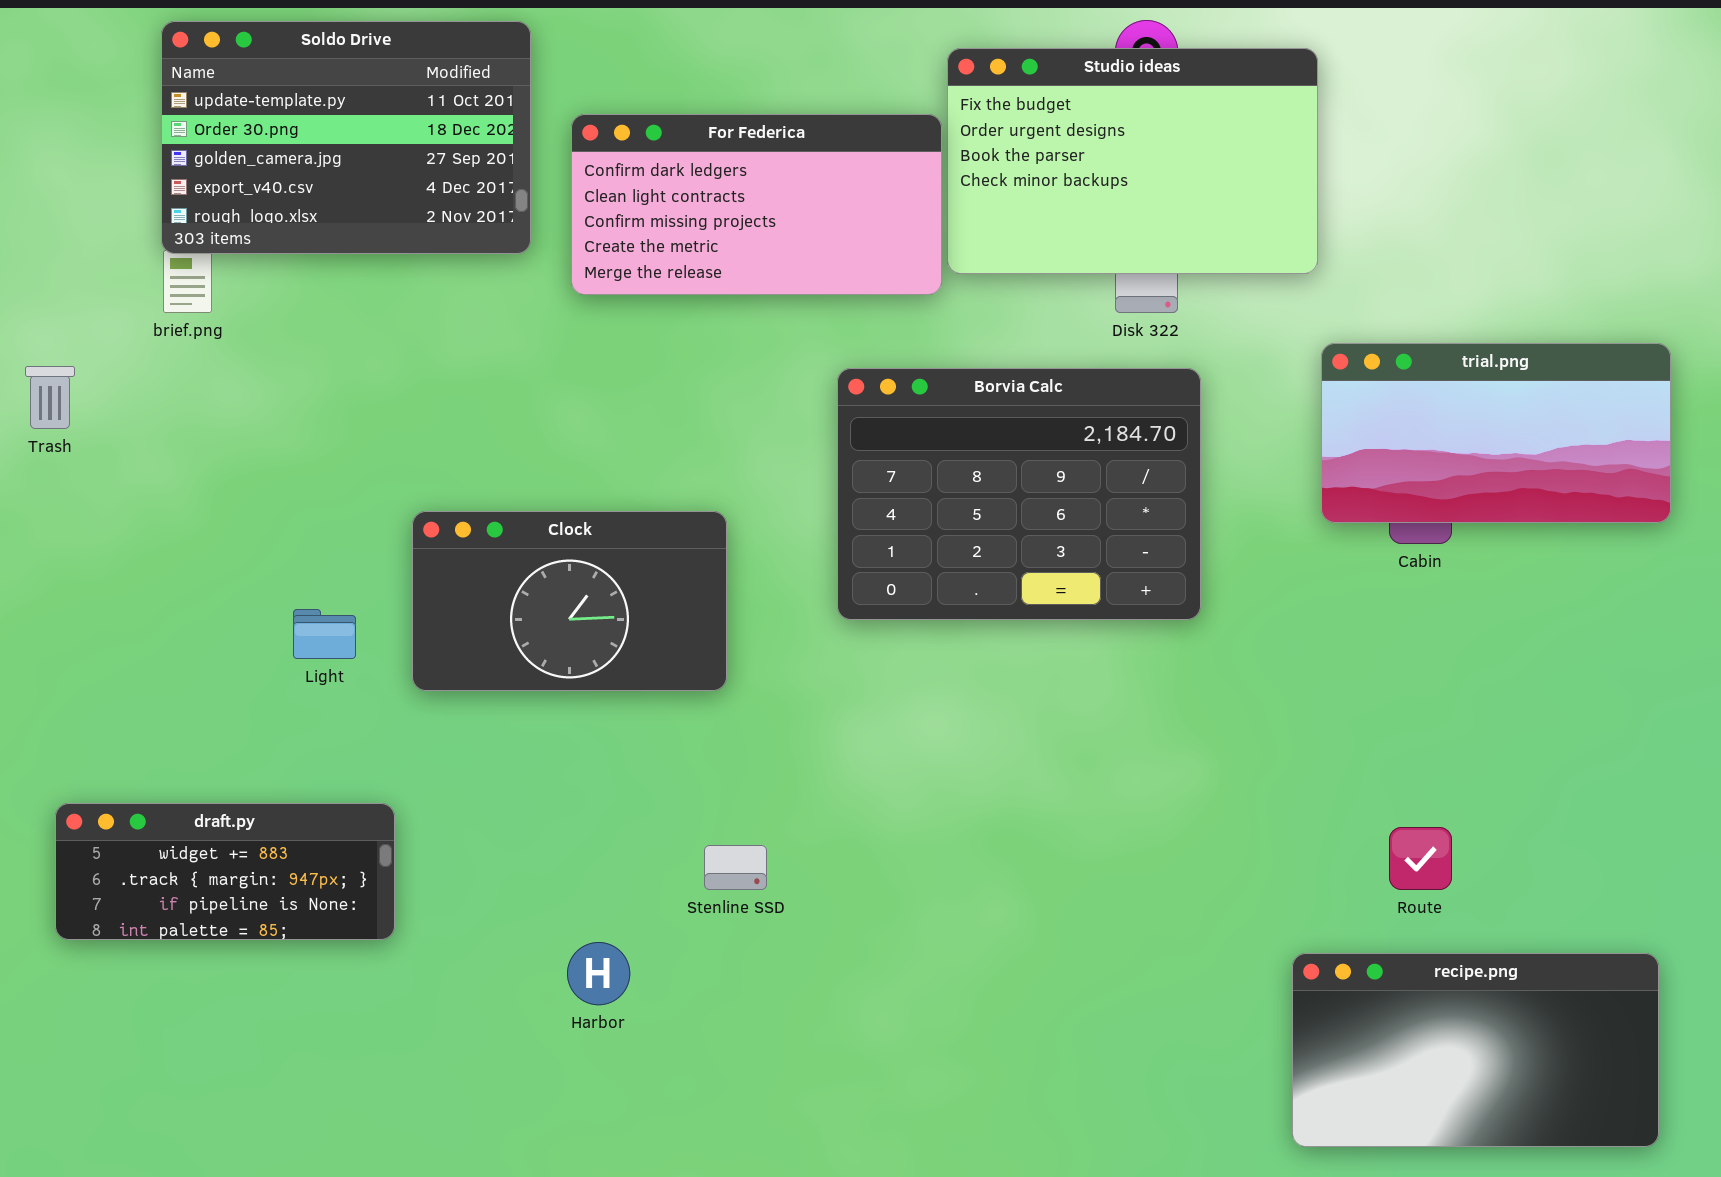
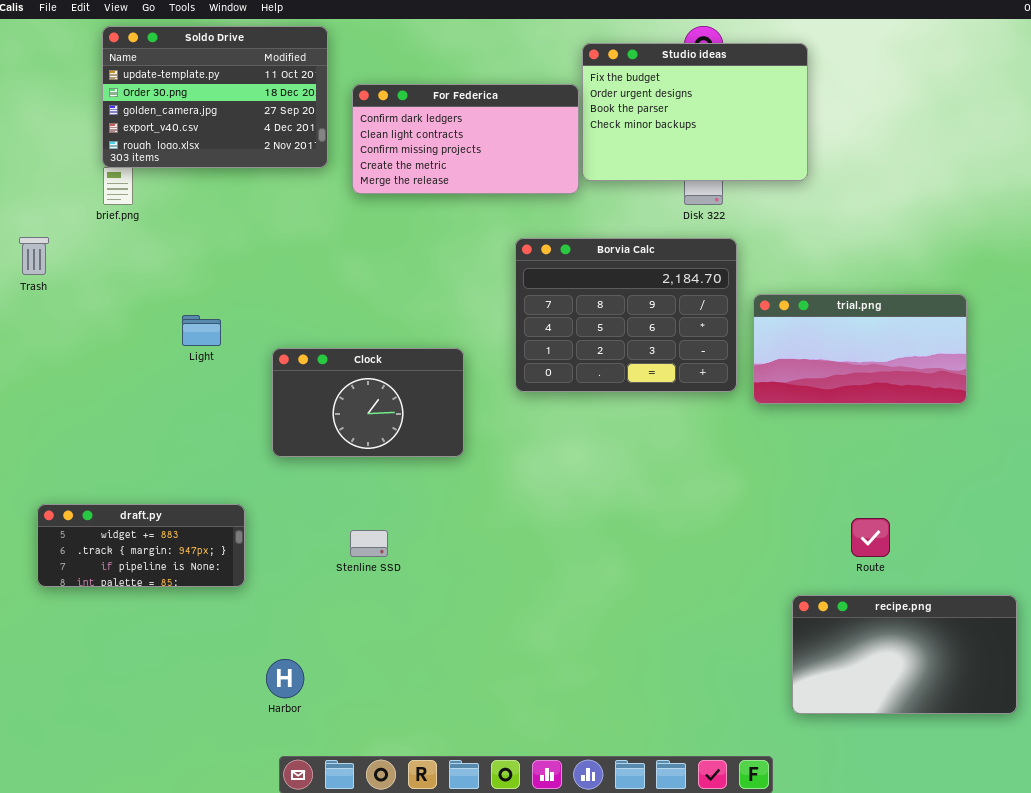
trial.png: [1321,343,1671,523] -> [753,294,967,404], moved
Clock: [412,511,727,691] -> [272,348,464,457], moved
Light: [293,609,356,659] -> [182,315,221,346], moved
Stenline SSD: [704,845,767,890] -> [350,530,388,557], moved
Harbor: [567,942,630,1005] -> [266,659,304,698], moved

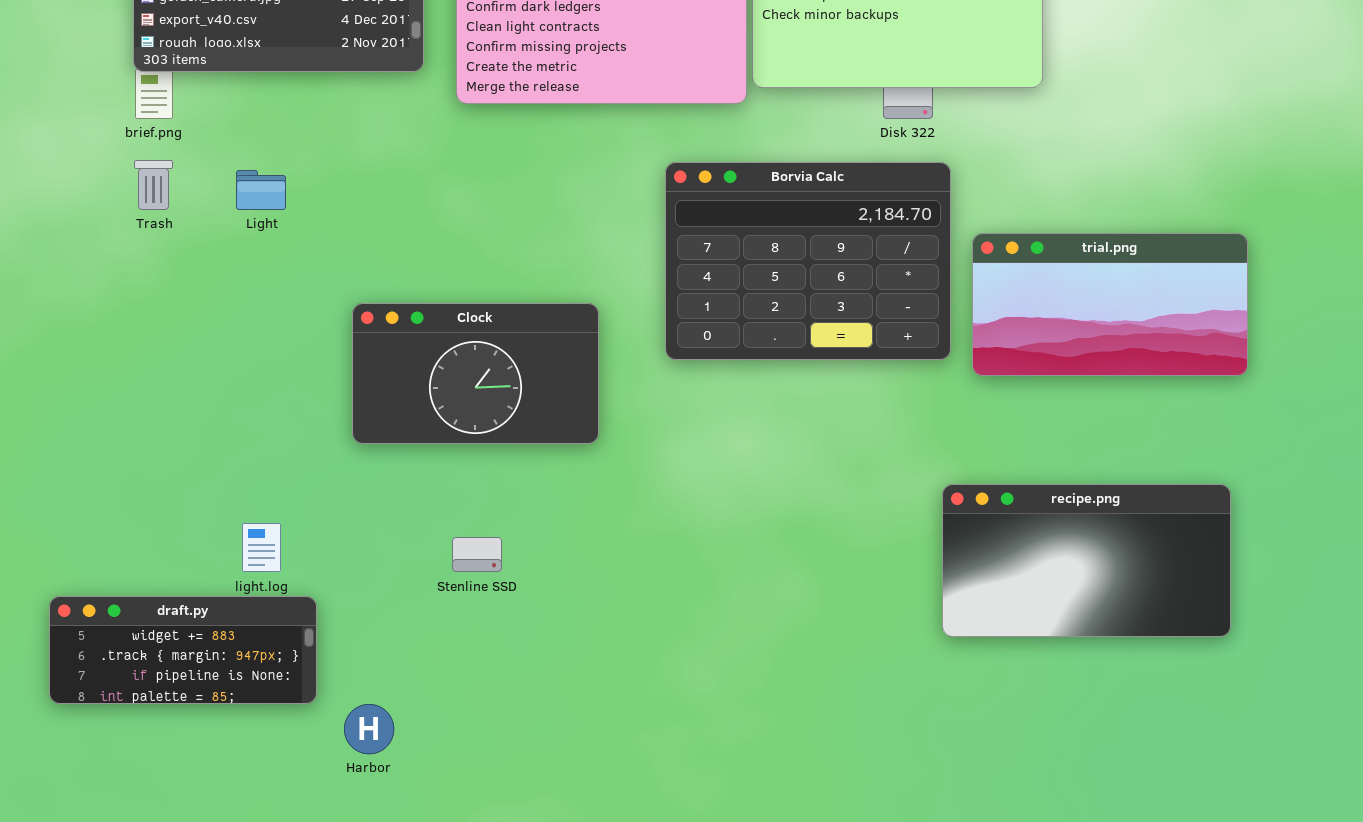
Trash: [19,237,49,275] -> [134,160,173,210], moved
Light: [182,315,221,346] -> [236,170,286,210], moved
draft.py: [37,504,245,587] -> [49,596,317,704], moved
recipe.png: [792,595,1017,714] -> [942,484,1231,637], moved

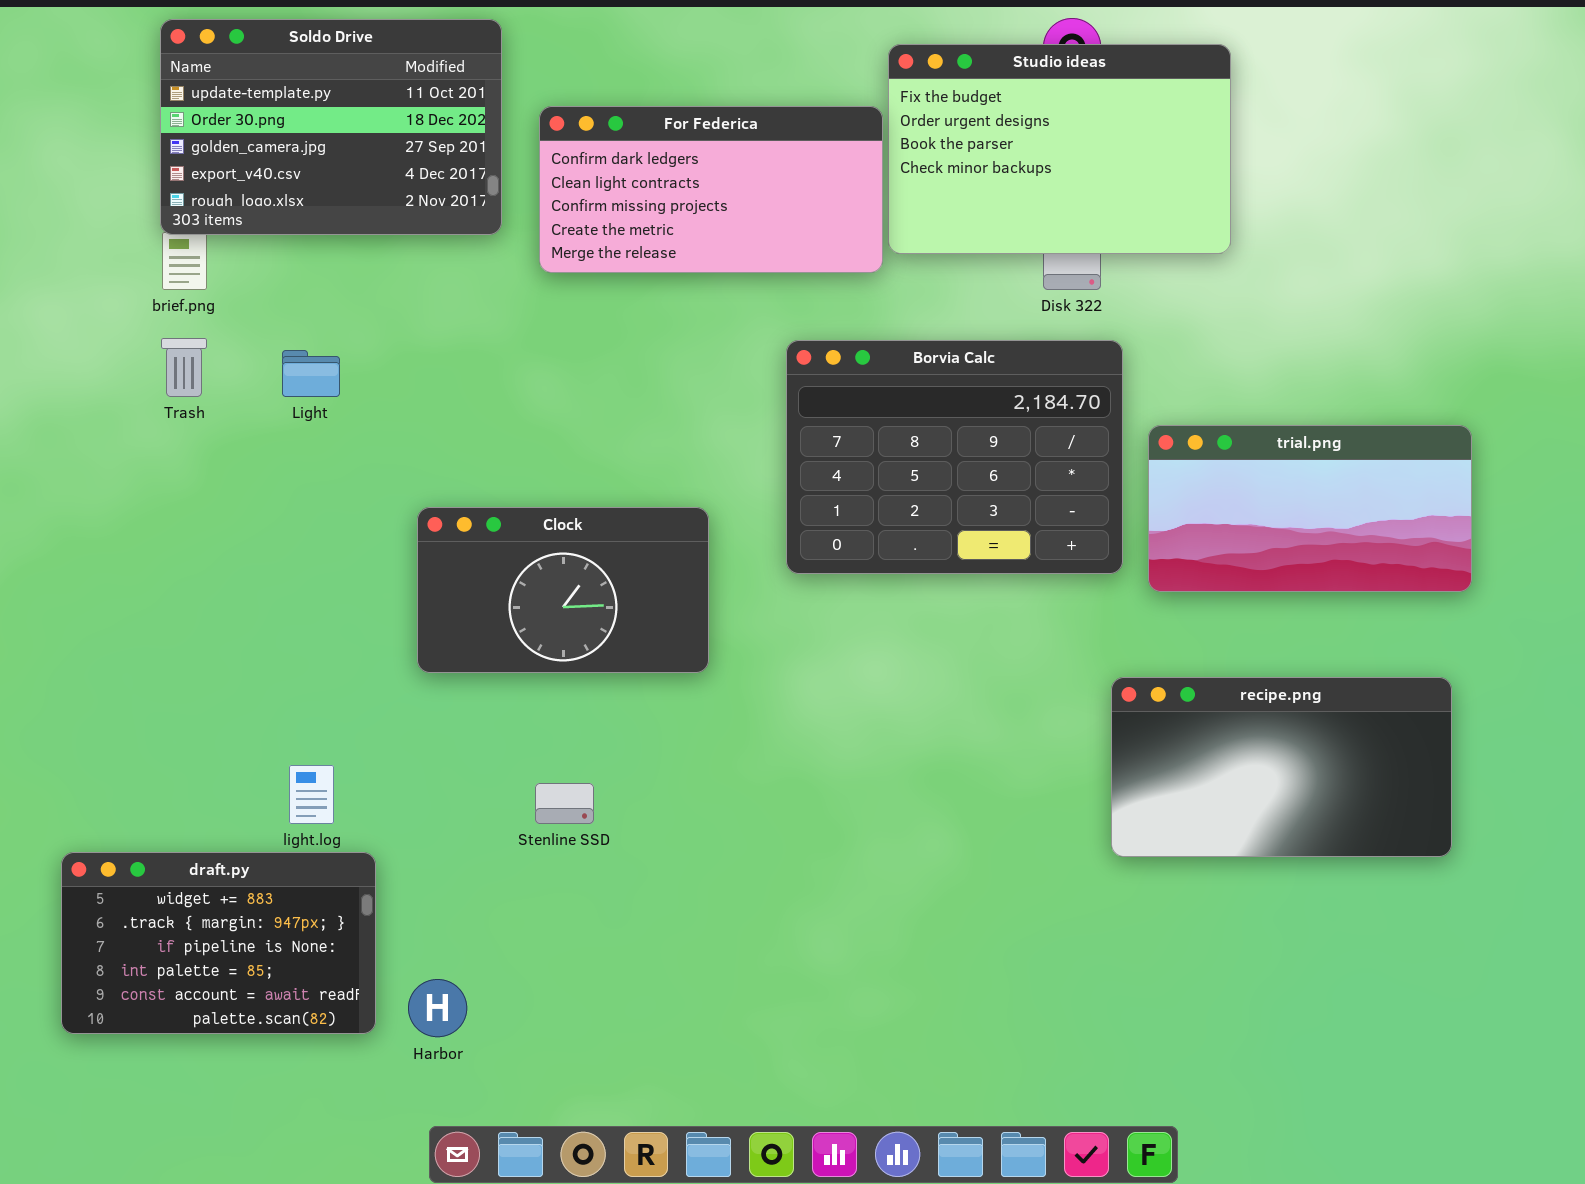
recipe.png: [942,484,1231,637] -> [1111,677,1452,857], moved
draft.py: [49,596,317,704] -> [61,852,376,1034], resized

